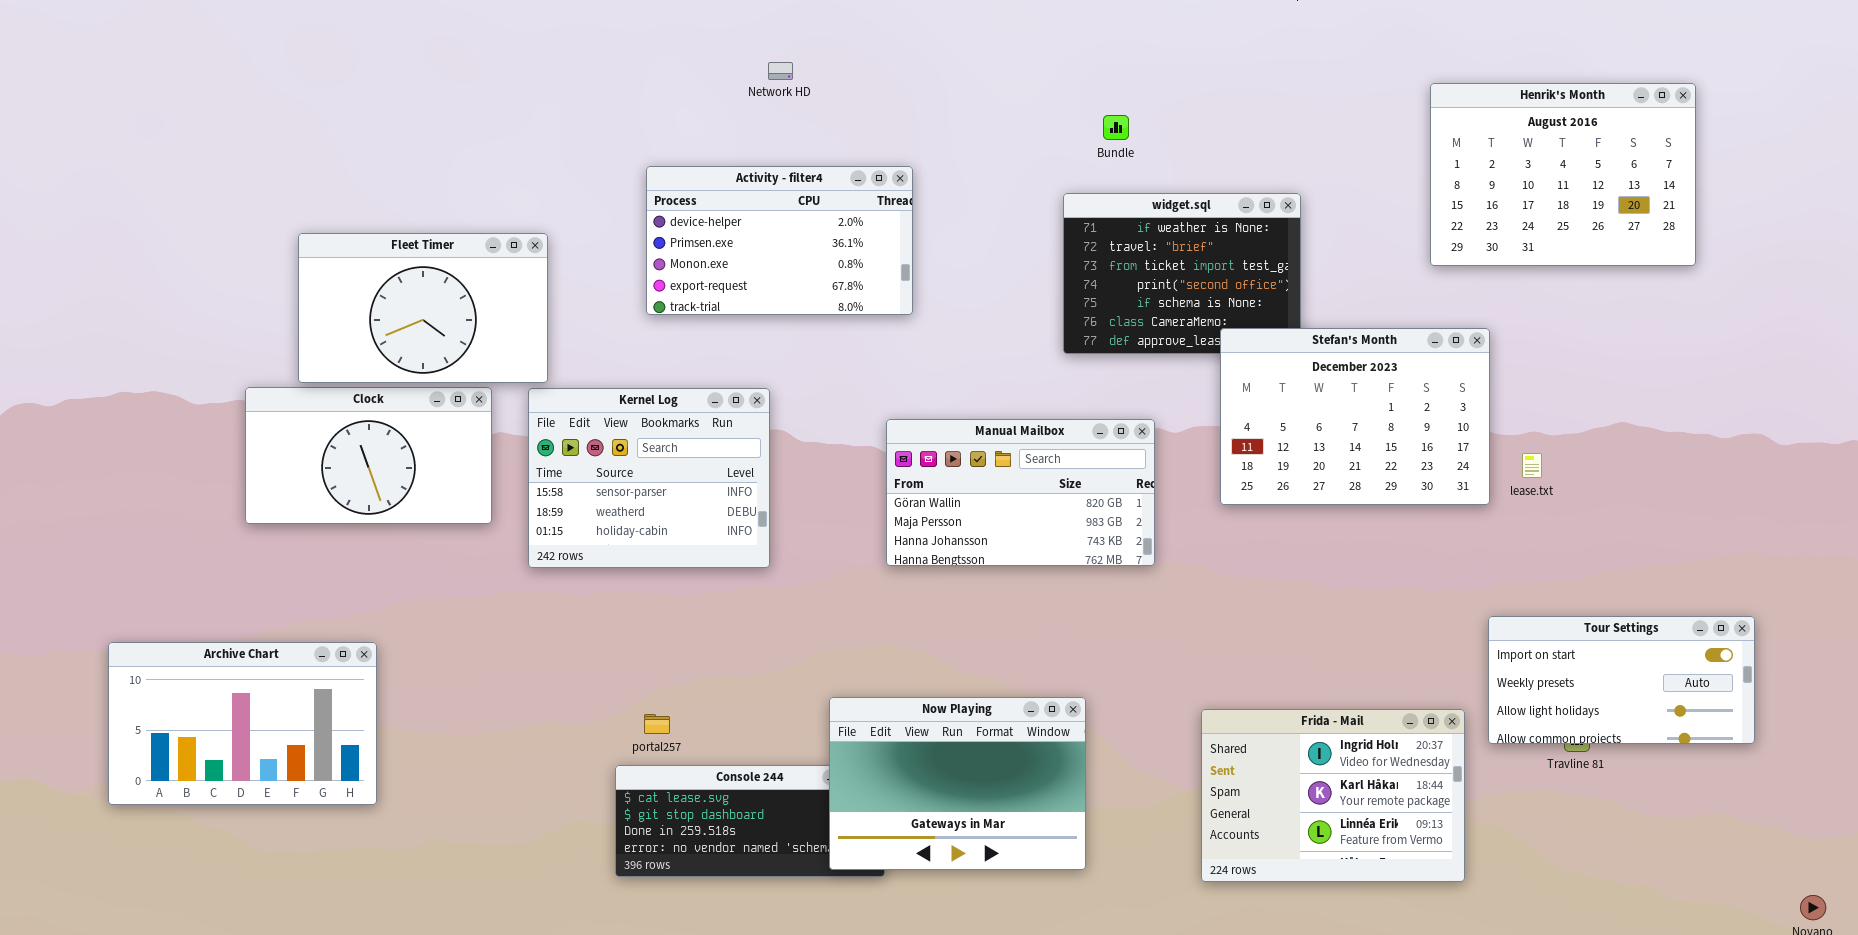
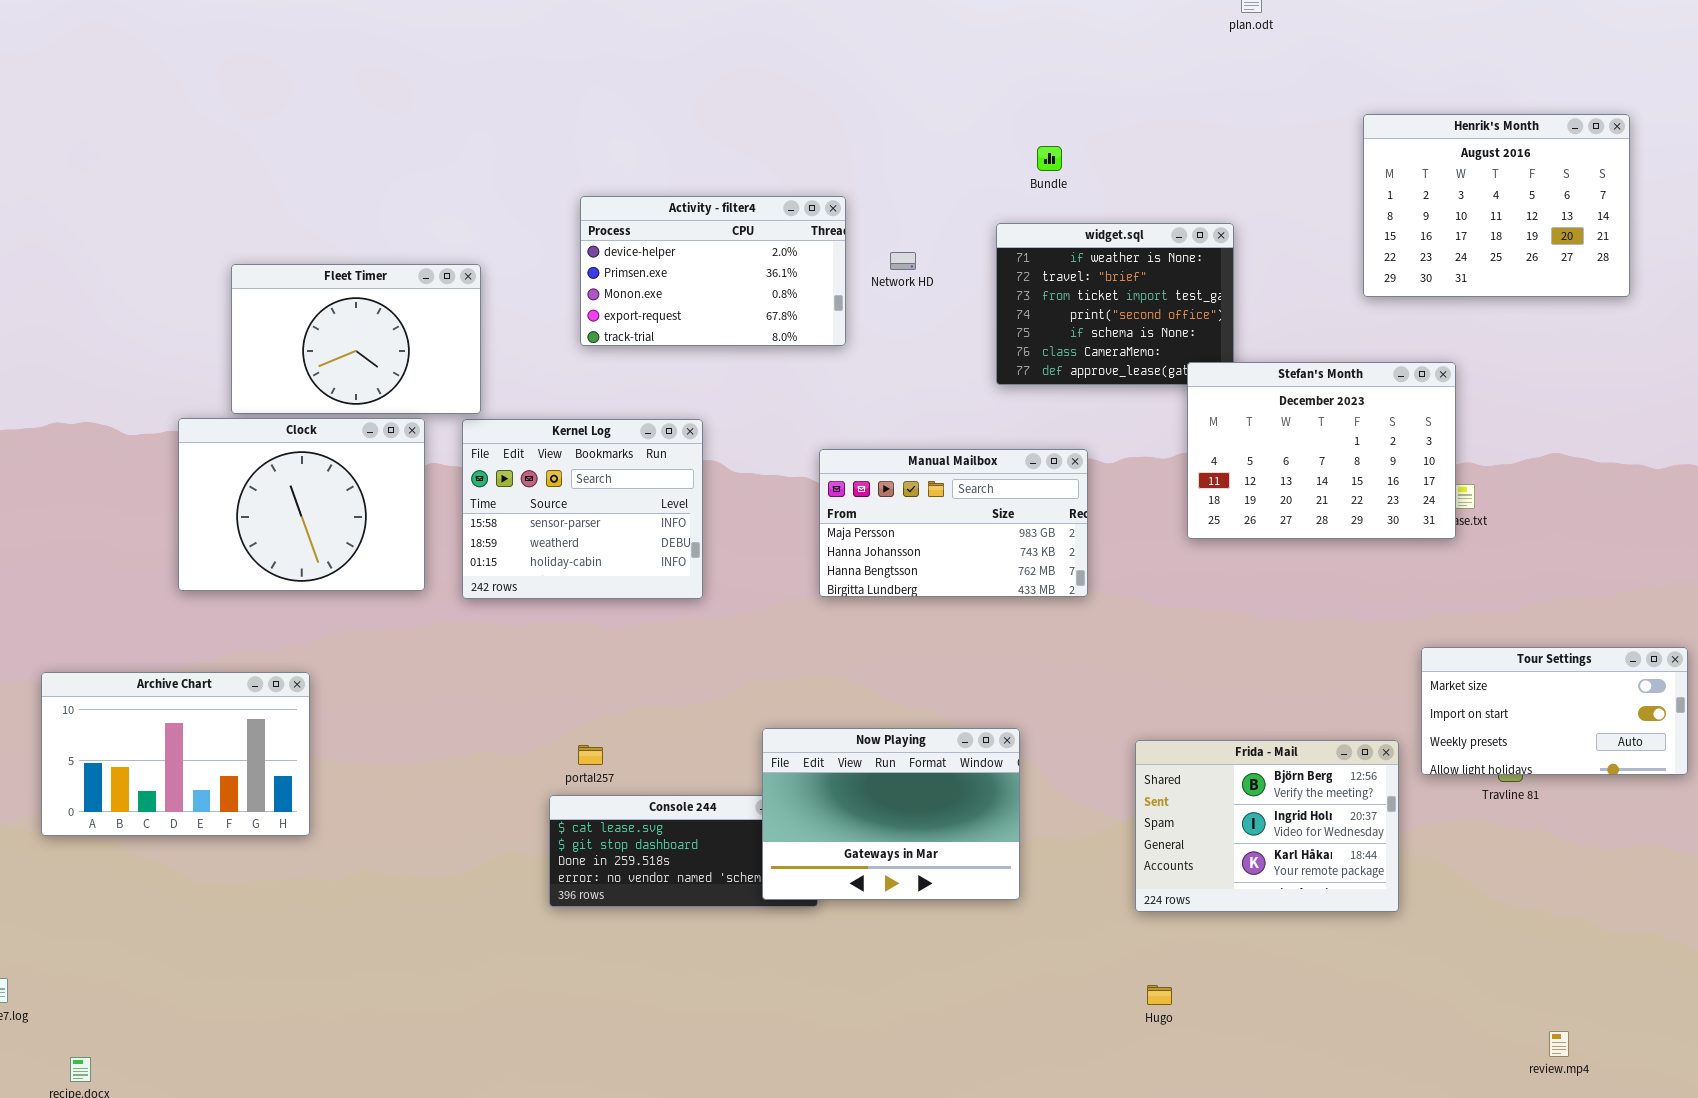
Network HD: [768,62,793,80] -> [890,252,916,270], moved
Stefan's Month: [1220,328,1490,505] -> [1187,362,1456,539], moved
Clock: [245,387,492,524] -> [178,418,425,591], resized
Manual Mailbox: [886,419,1155,566] -> [819,449,1088,597], scrolled down 1 row
Tour Settings: [1488,616,1755,744] -> [1421,647,1688,775], scrolled up 1 row
Frida - Mail: [1201,709,1465,882] -> [1135,740,1399,912], scrolled up 1 row

